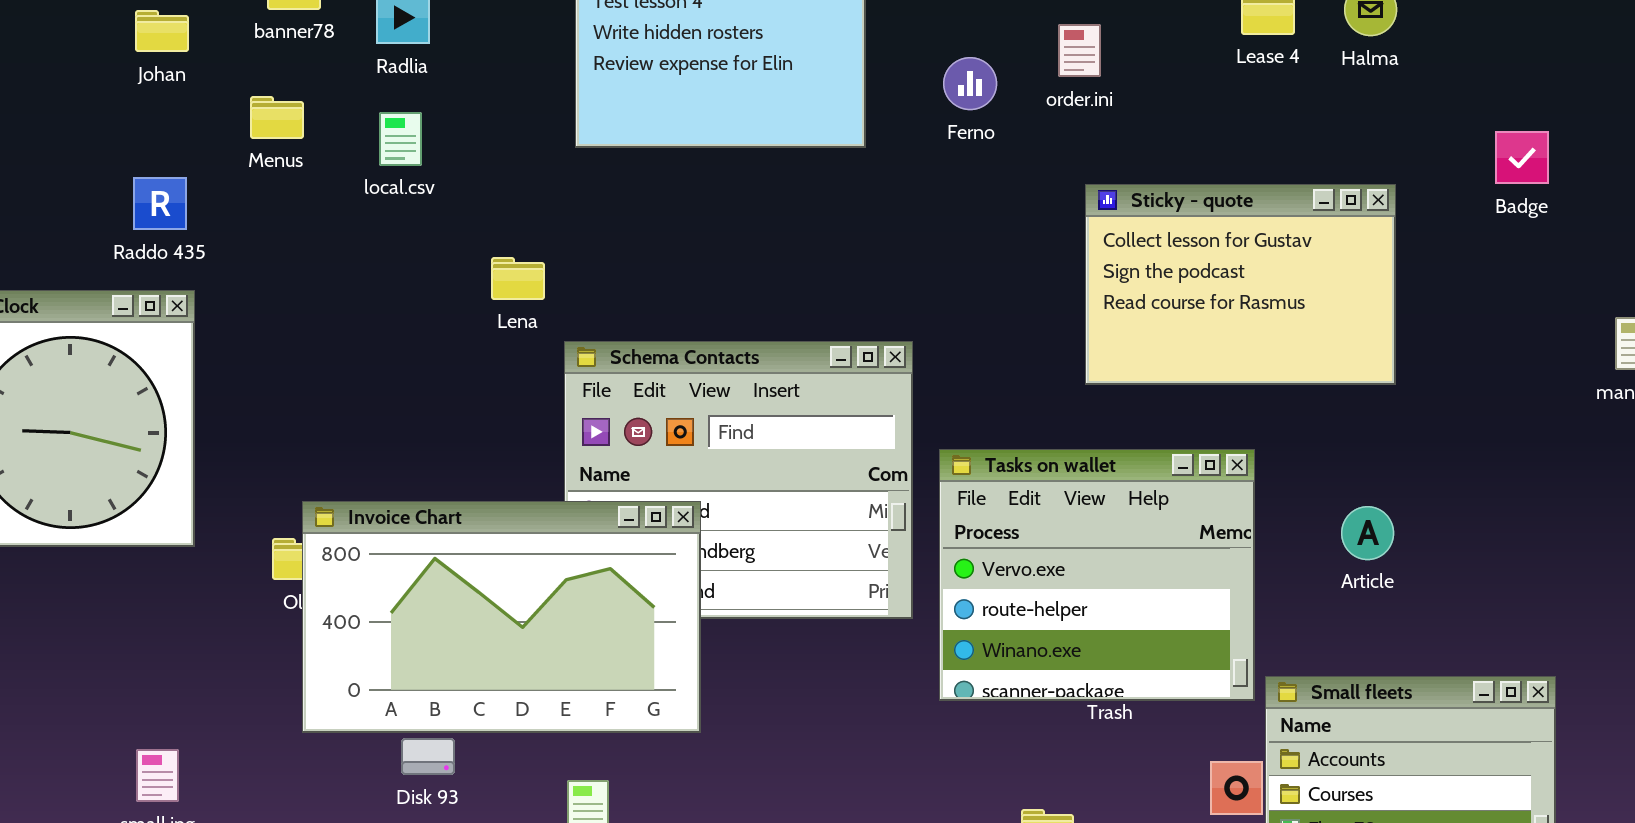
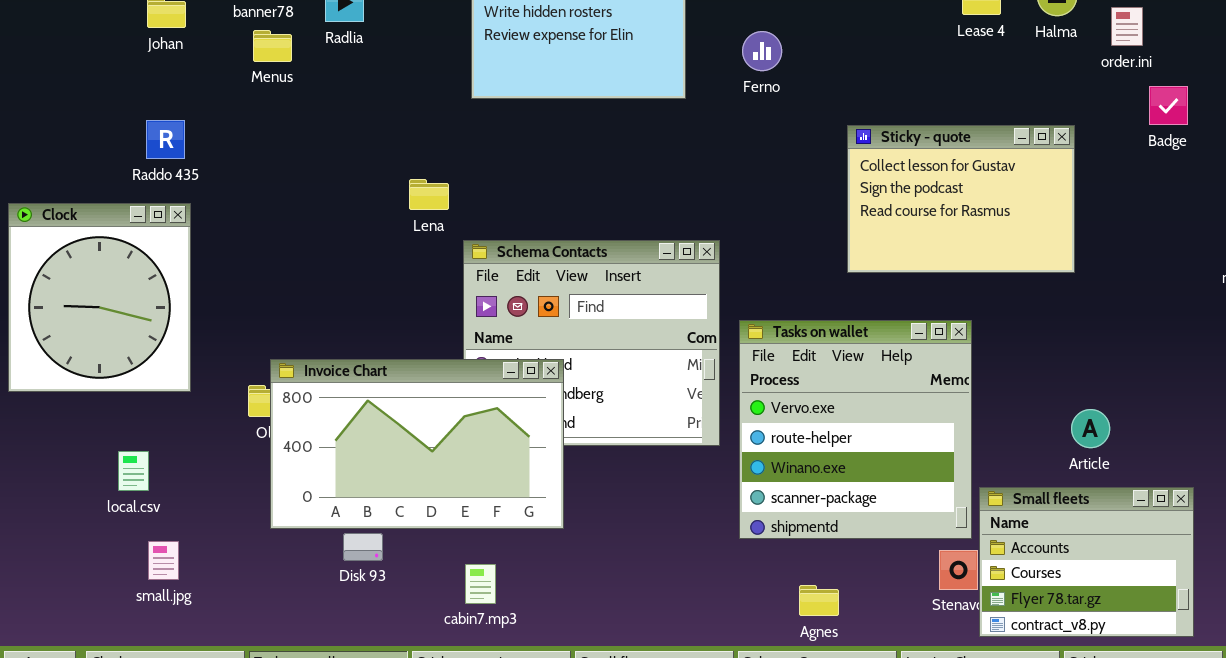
order.ini: [1058,24,1101,77] -> [1111,7,1143,46], moved
Menus: [250,96,304,139] -> [253,30,292,62], moved
local.csv: [379,112,422,166] -> [118,451,149,491], moved
Tasks on wallet: [939,449,1255,701] -> [739,320,972,539], resized
Article: [1341,506,1394,560] -> [1071,409,1110,448], moved

